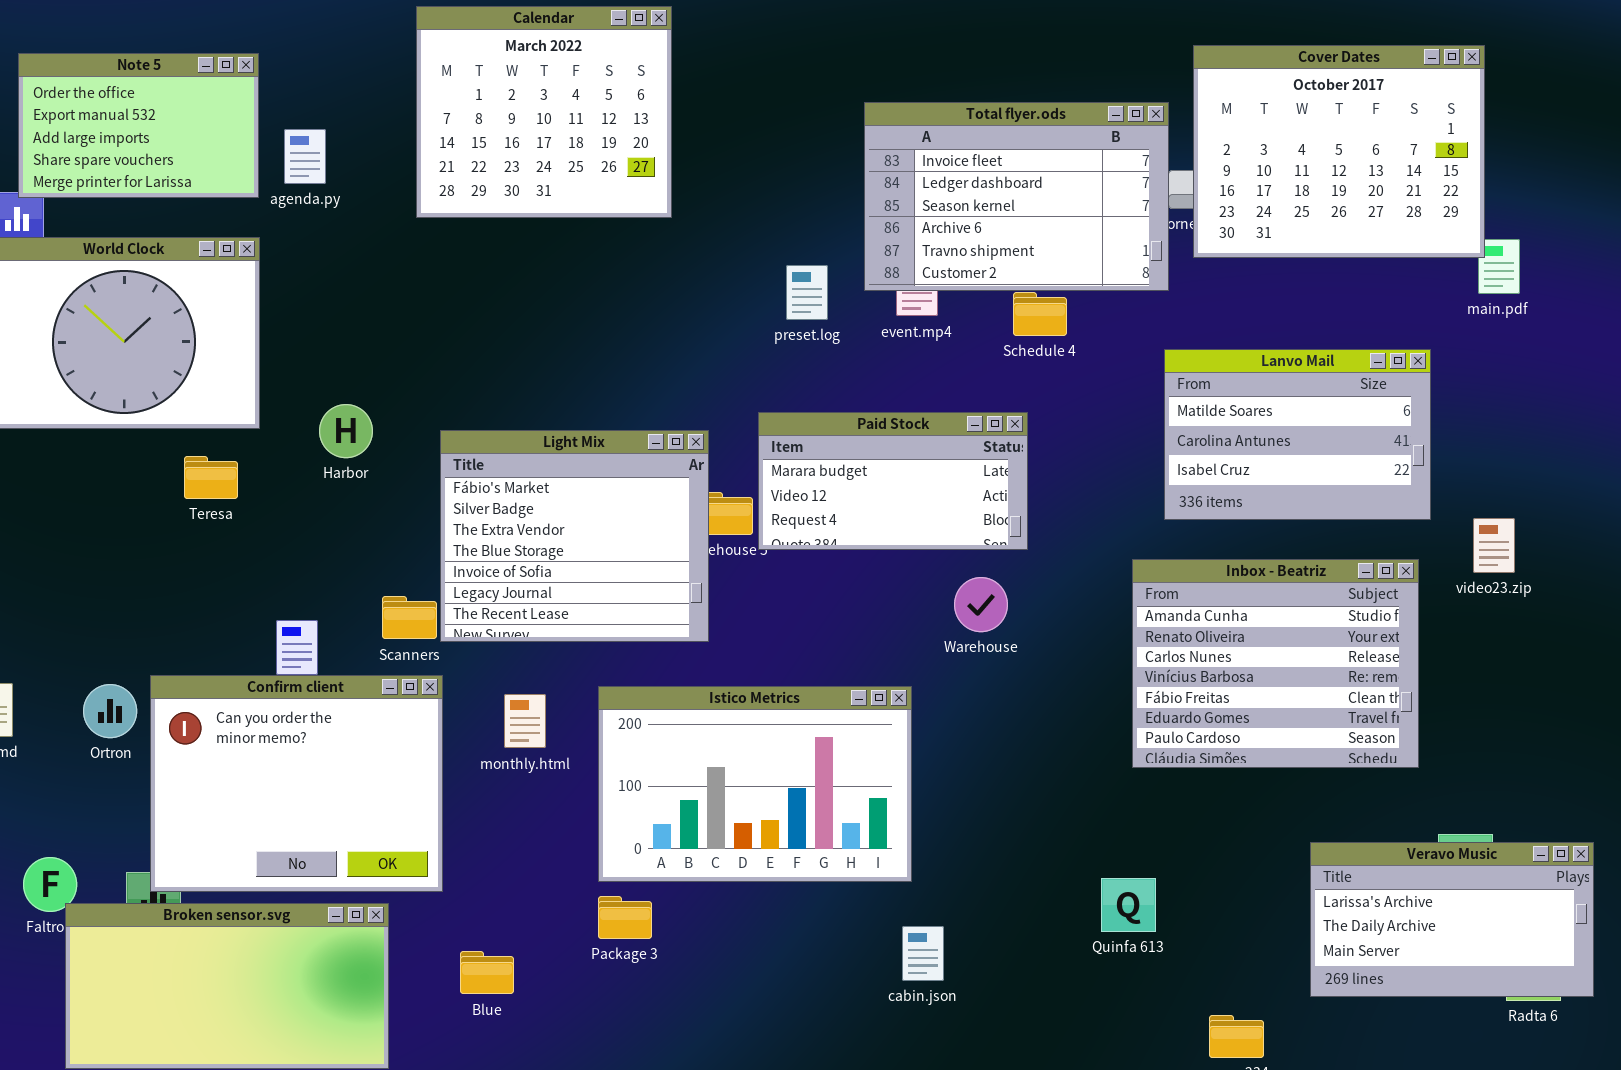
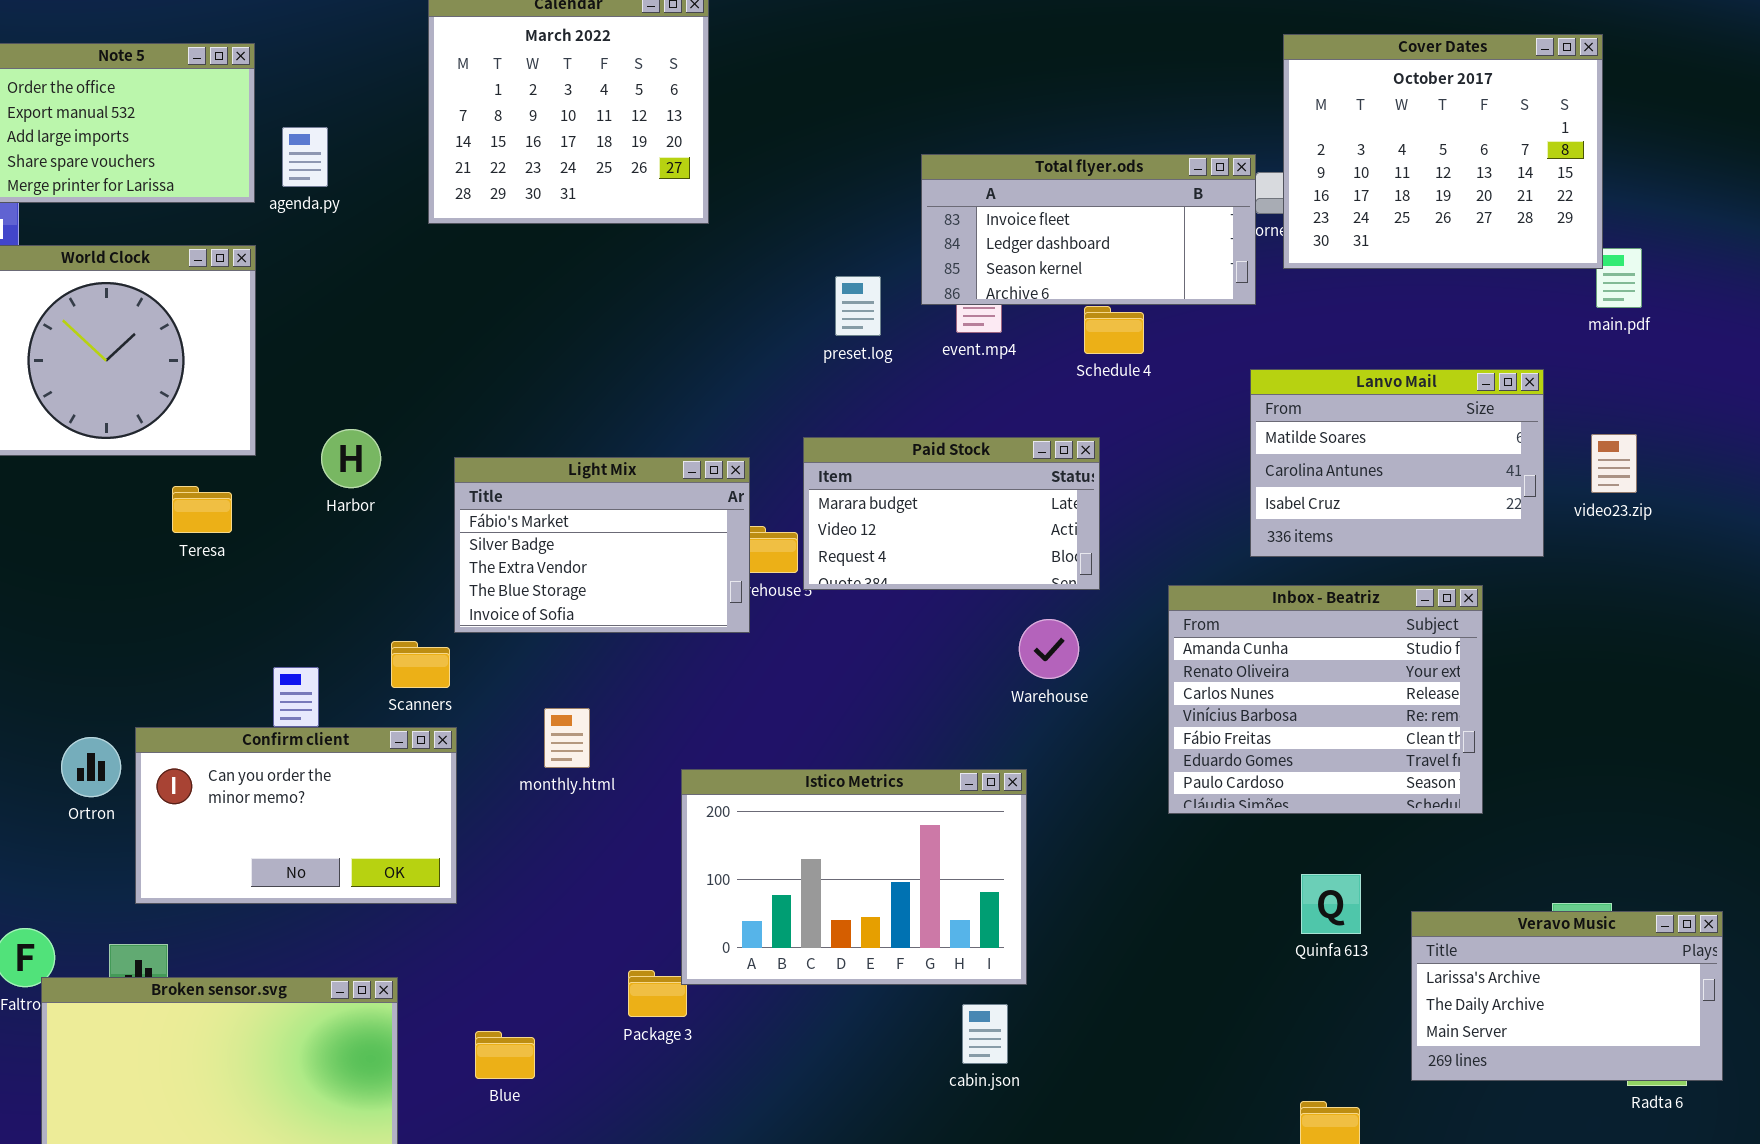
Total flyer.ods: [864,102,1169,291] -> [921,154,1256,305], resized
Light Mix: [440,430,709,642] -> [454,457,750,633], resized
video23.zip: [1473,518,1515,573] -> [1591,434,1637,493], moved
Inbox - Beatriz: [1132,559,1419,768] -> [1168,585,1483,814], moved
Confirm client: [150,675,443,892] -> [135,727,457,904], resized
Istico Metrics: [598,686,912,882] -> [681,769,1027,985], moved
monthly.html: [504,694,546,748] -> [544,708,590,768], moved
Quinfa 613: [1101,878,1156,932] -> [1301,874,1361,934], moved

